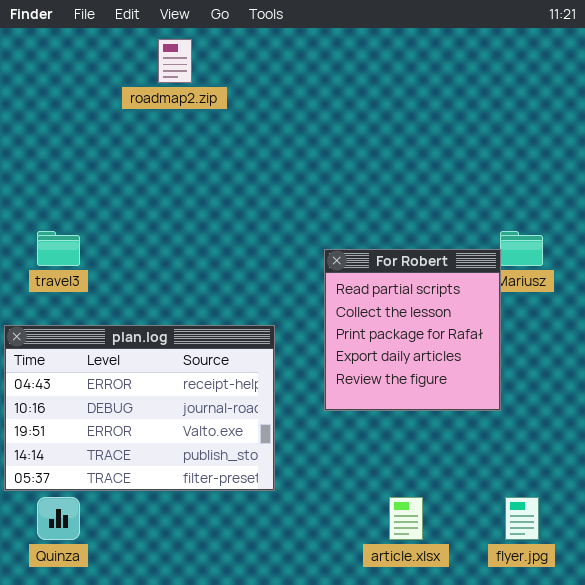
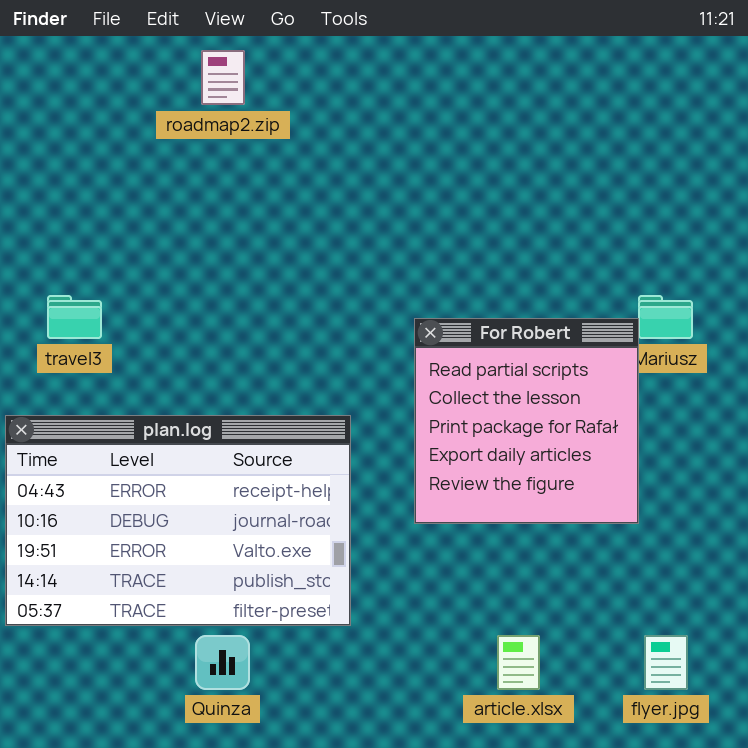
Quinza: [37,497,80,540] -> [195,635,250,690], moved

